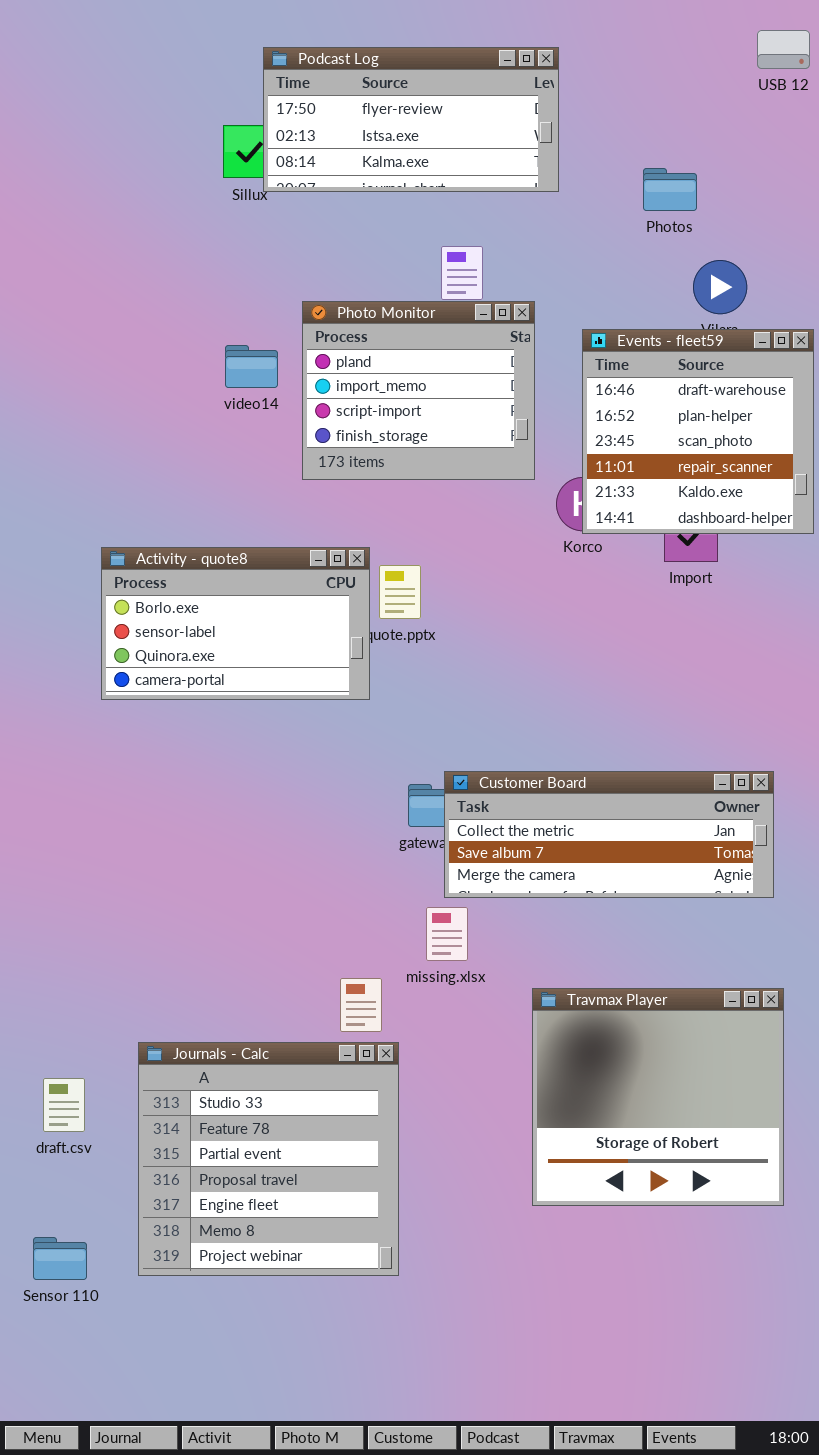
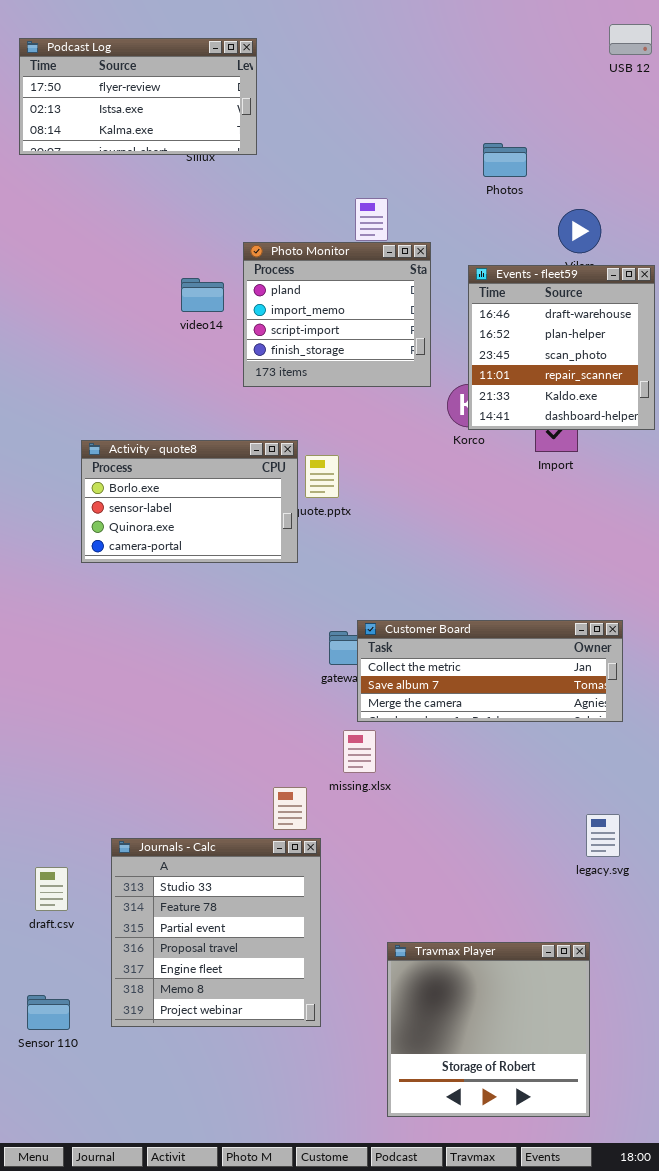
Podcast Log: [263,47,559,192] -> [19,38,257,155], moved
Photos: [643,168,697,211] -> [483,143,527,177], moved
Travmax Player: [532,988,784,1206] -> [387,942,590,1117], moved

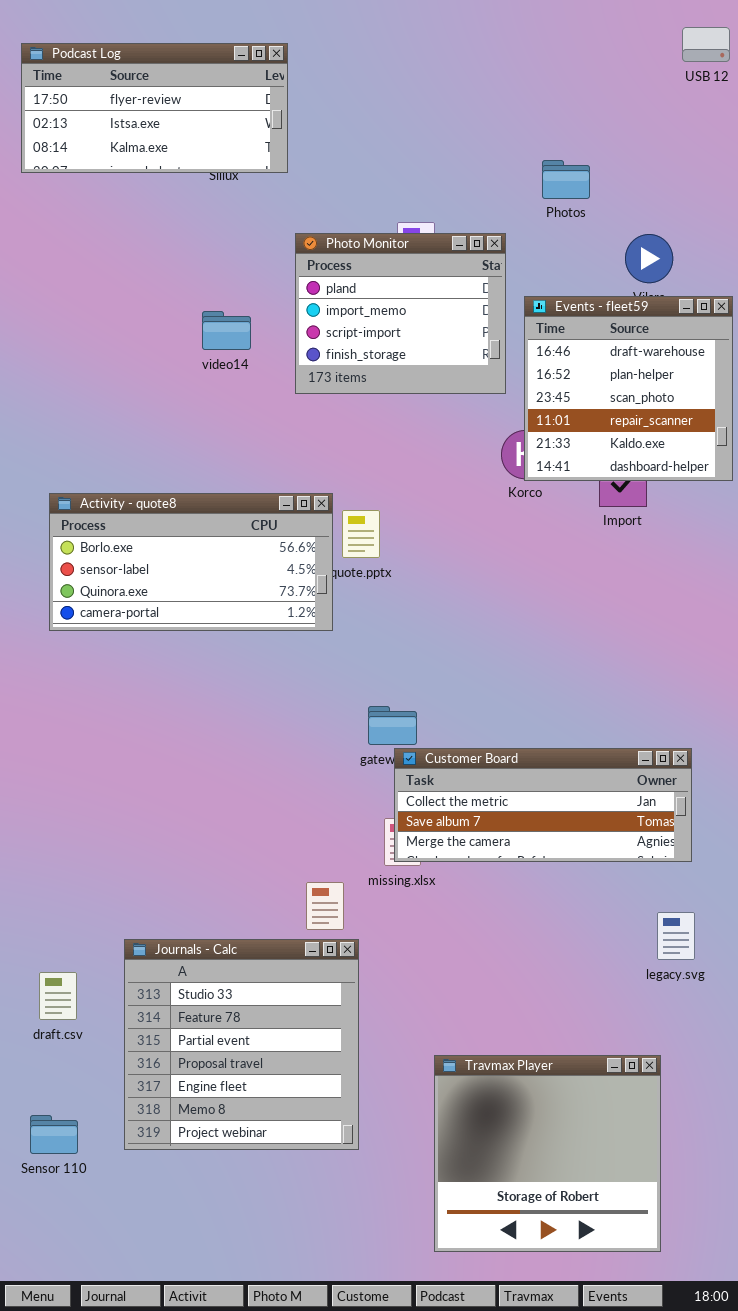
Photo Monitor: [243,242,431,387] -> [295,233,506,394], moved
Activity - quote8: [81,440,298,563] -> [49,493,333,631], resized
Customer Board: [357,620,623,722] -> [394,748,692,862], moved

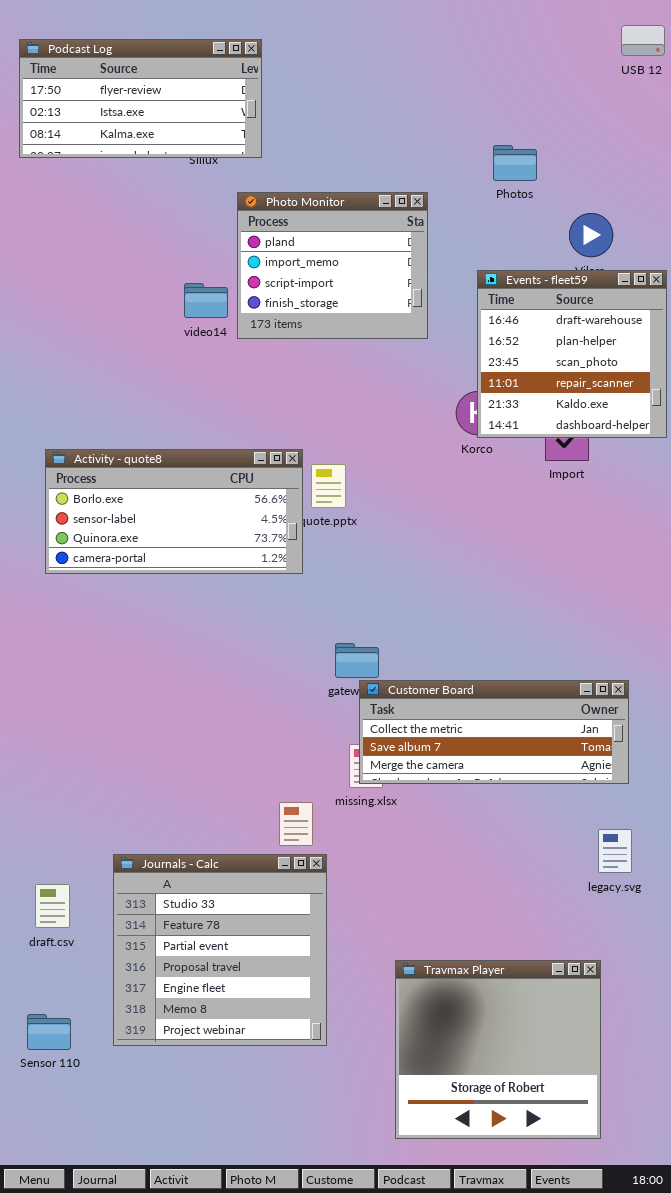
Photo Monitor: [295,233,506,394] -> [237,192,428,339], moved

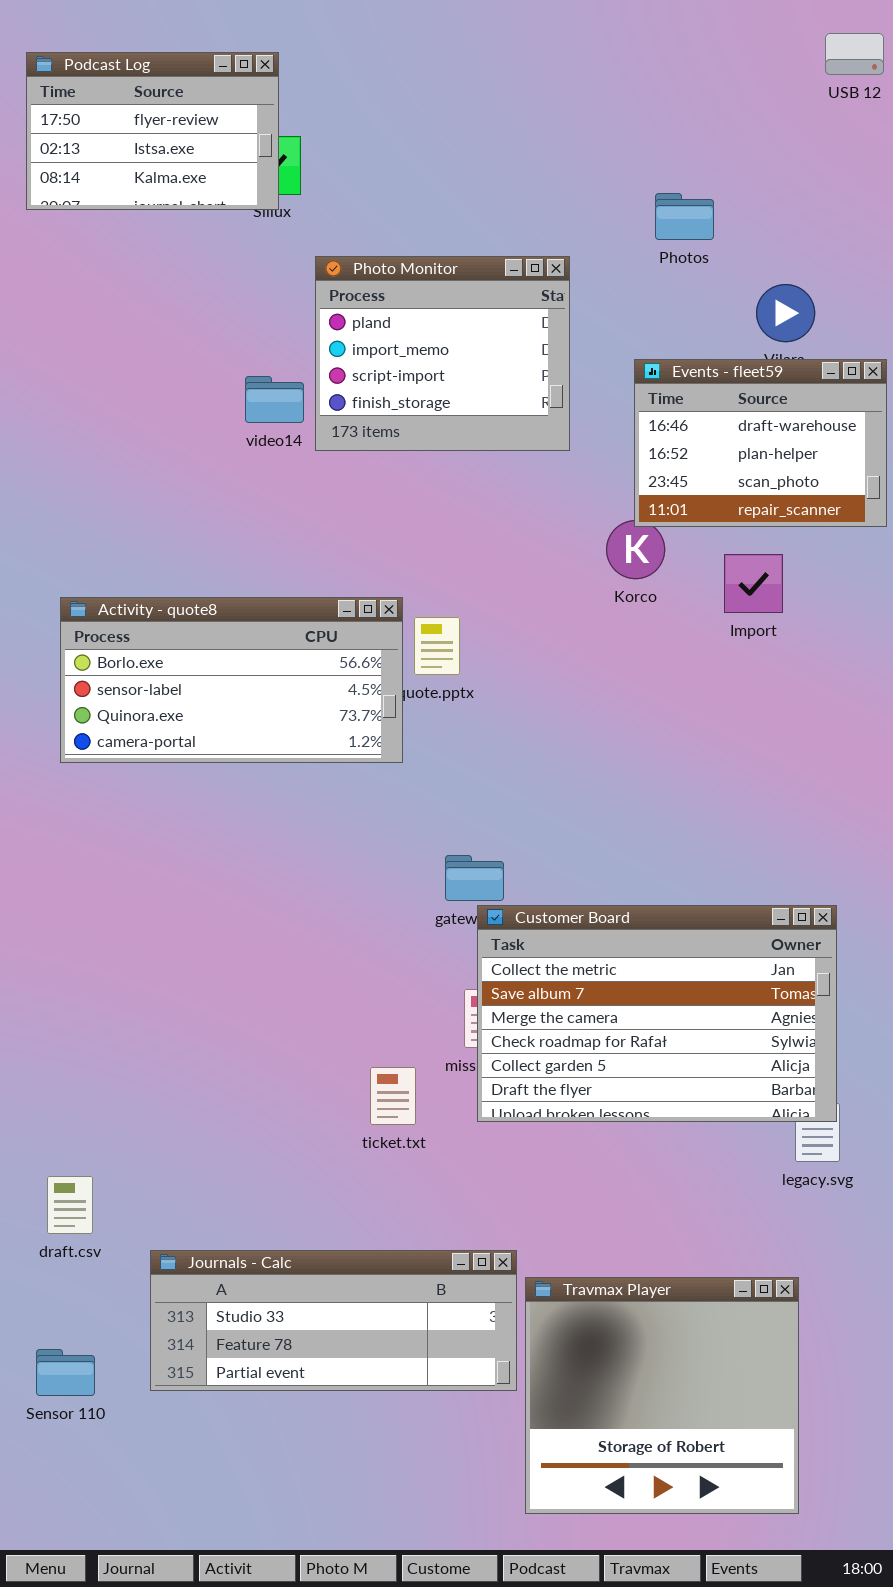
Podcast Log: [19,39,262,158] -> [26,52,279,210], resized
Events - fleet59: [477,270,667,438] -> [634,359,887,527], resized
Customer Board: [359,680,629,784] -> [477,905,837,1122], resized
Journals - Calc: [113,854,327,1046] -> [150,1250,517,1391], resized

